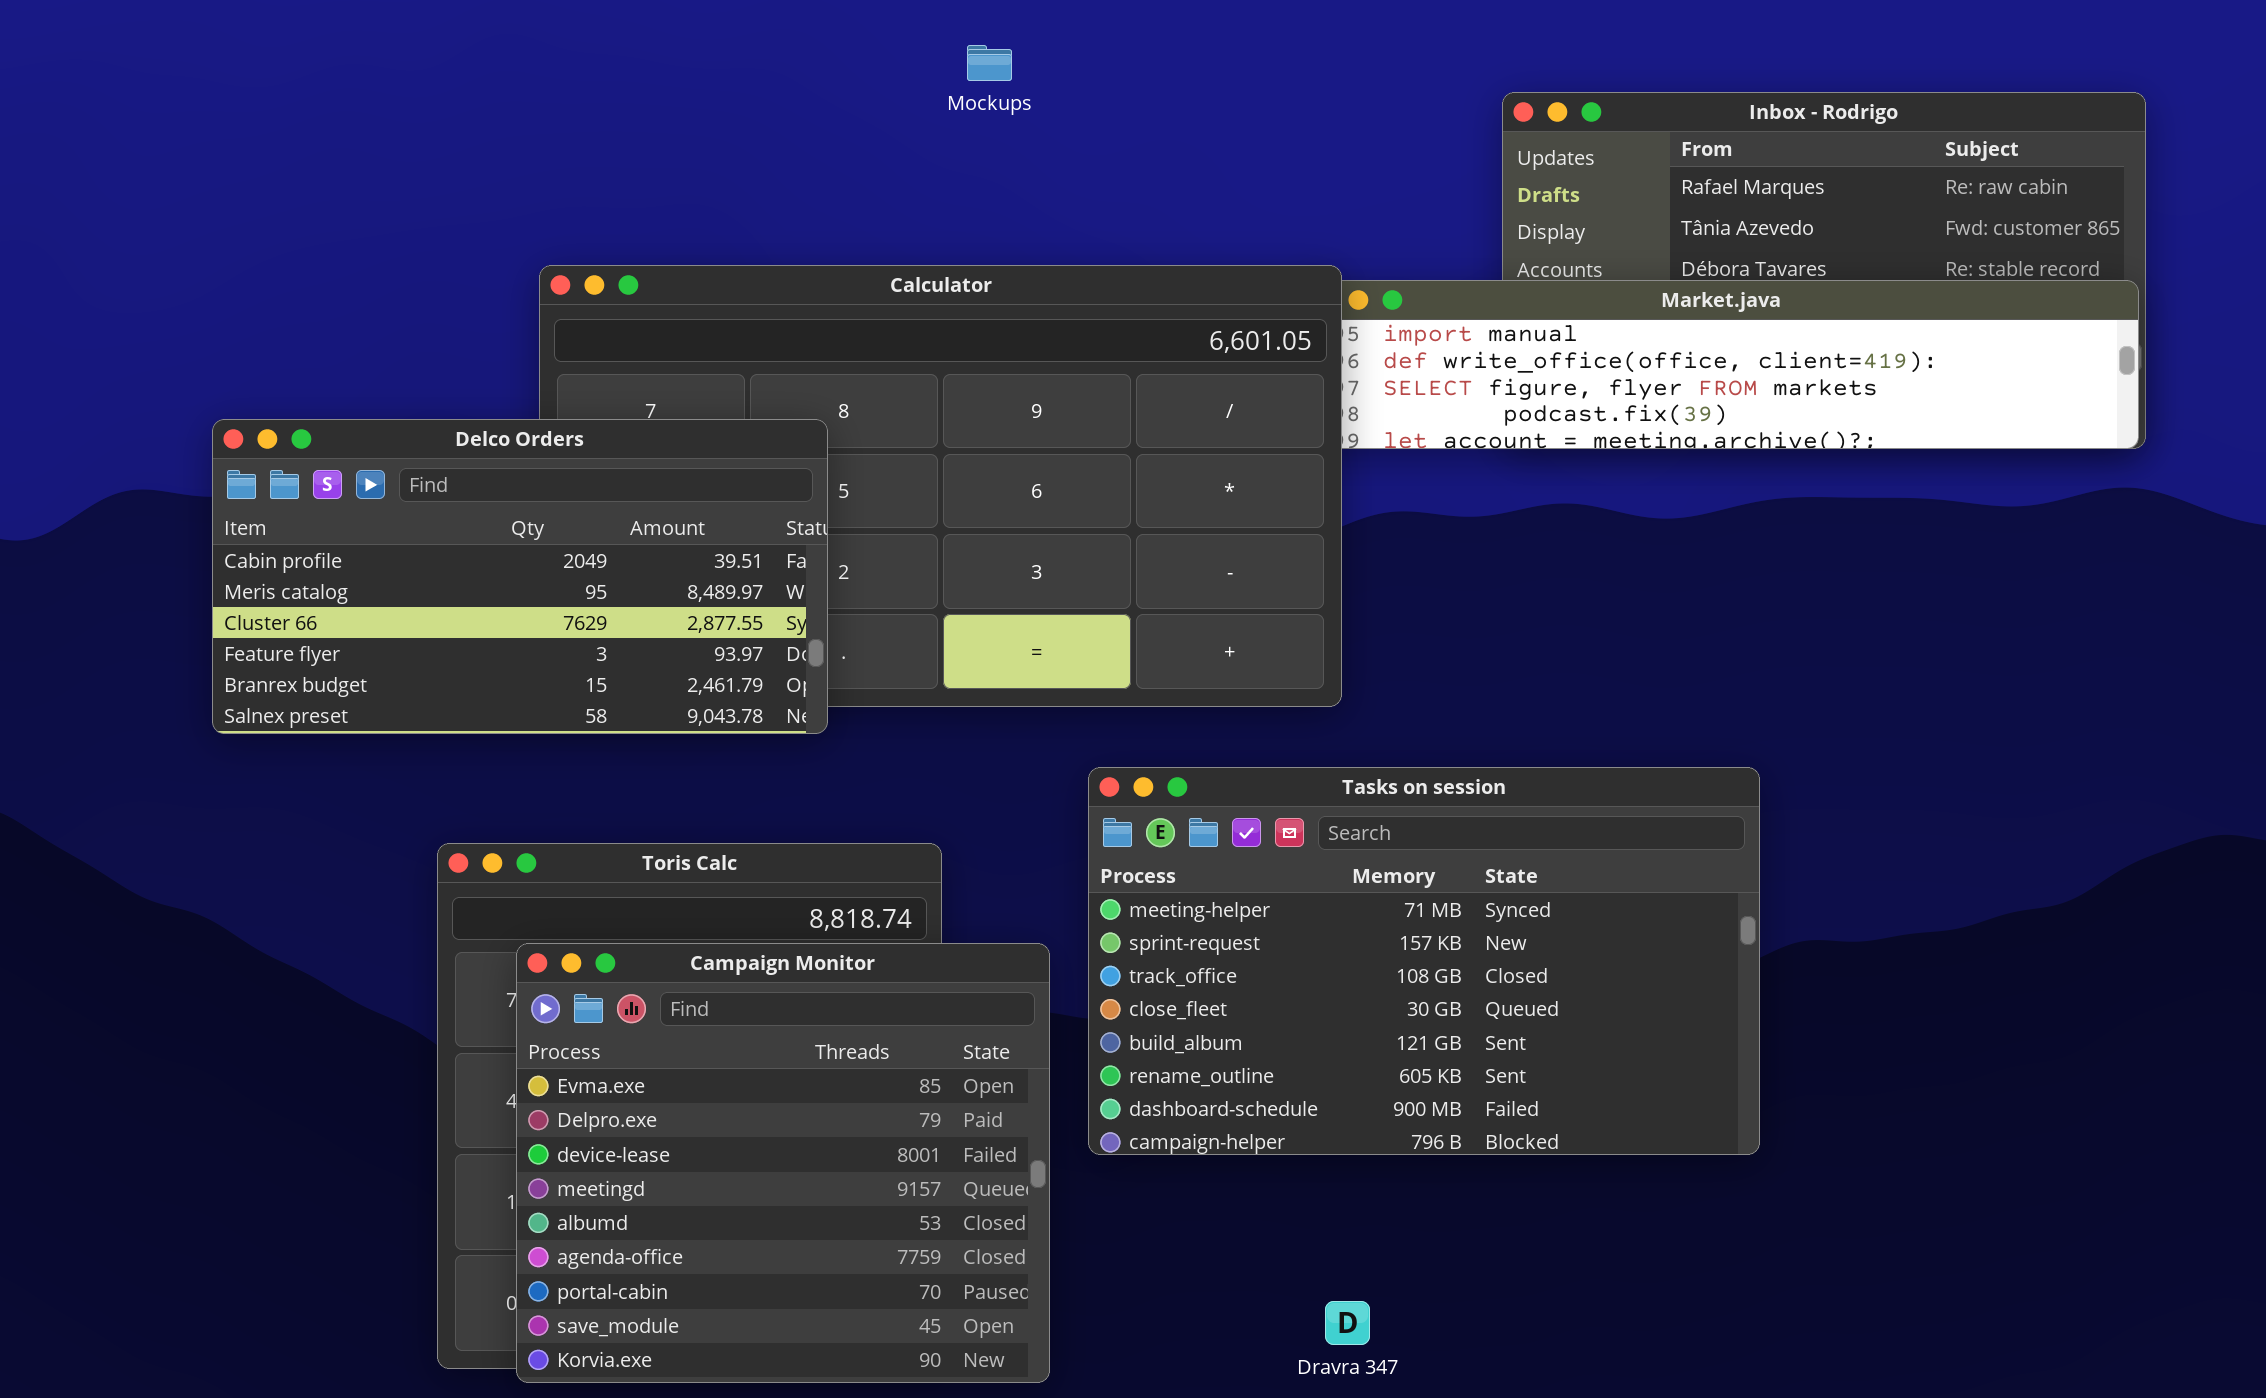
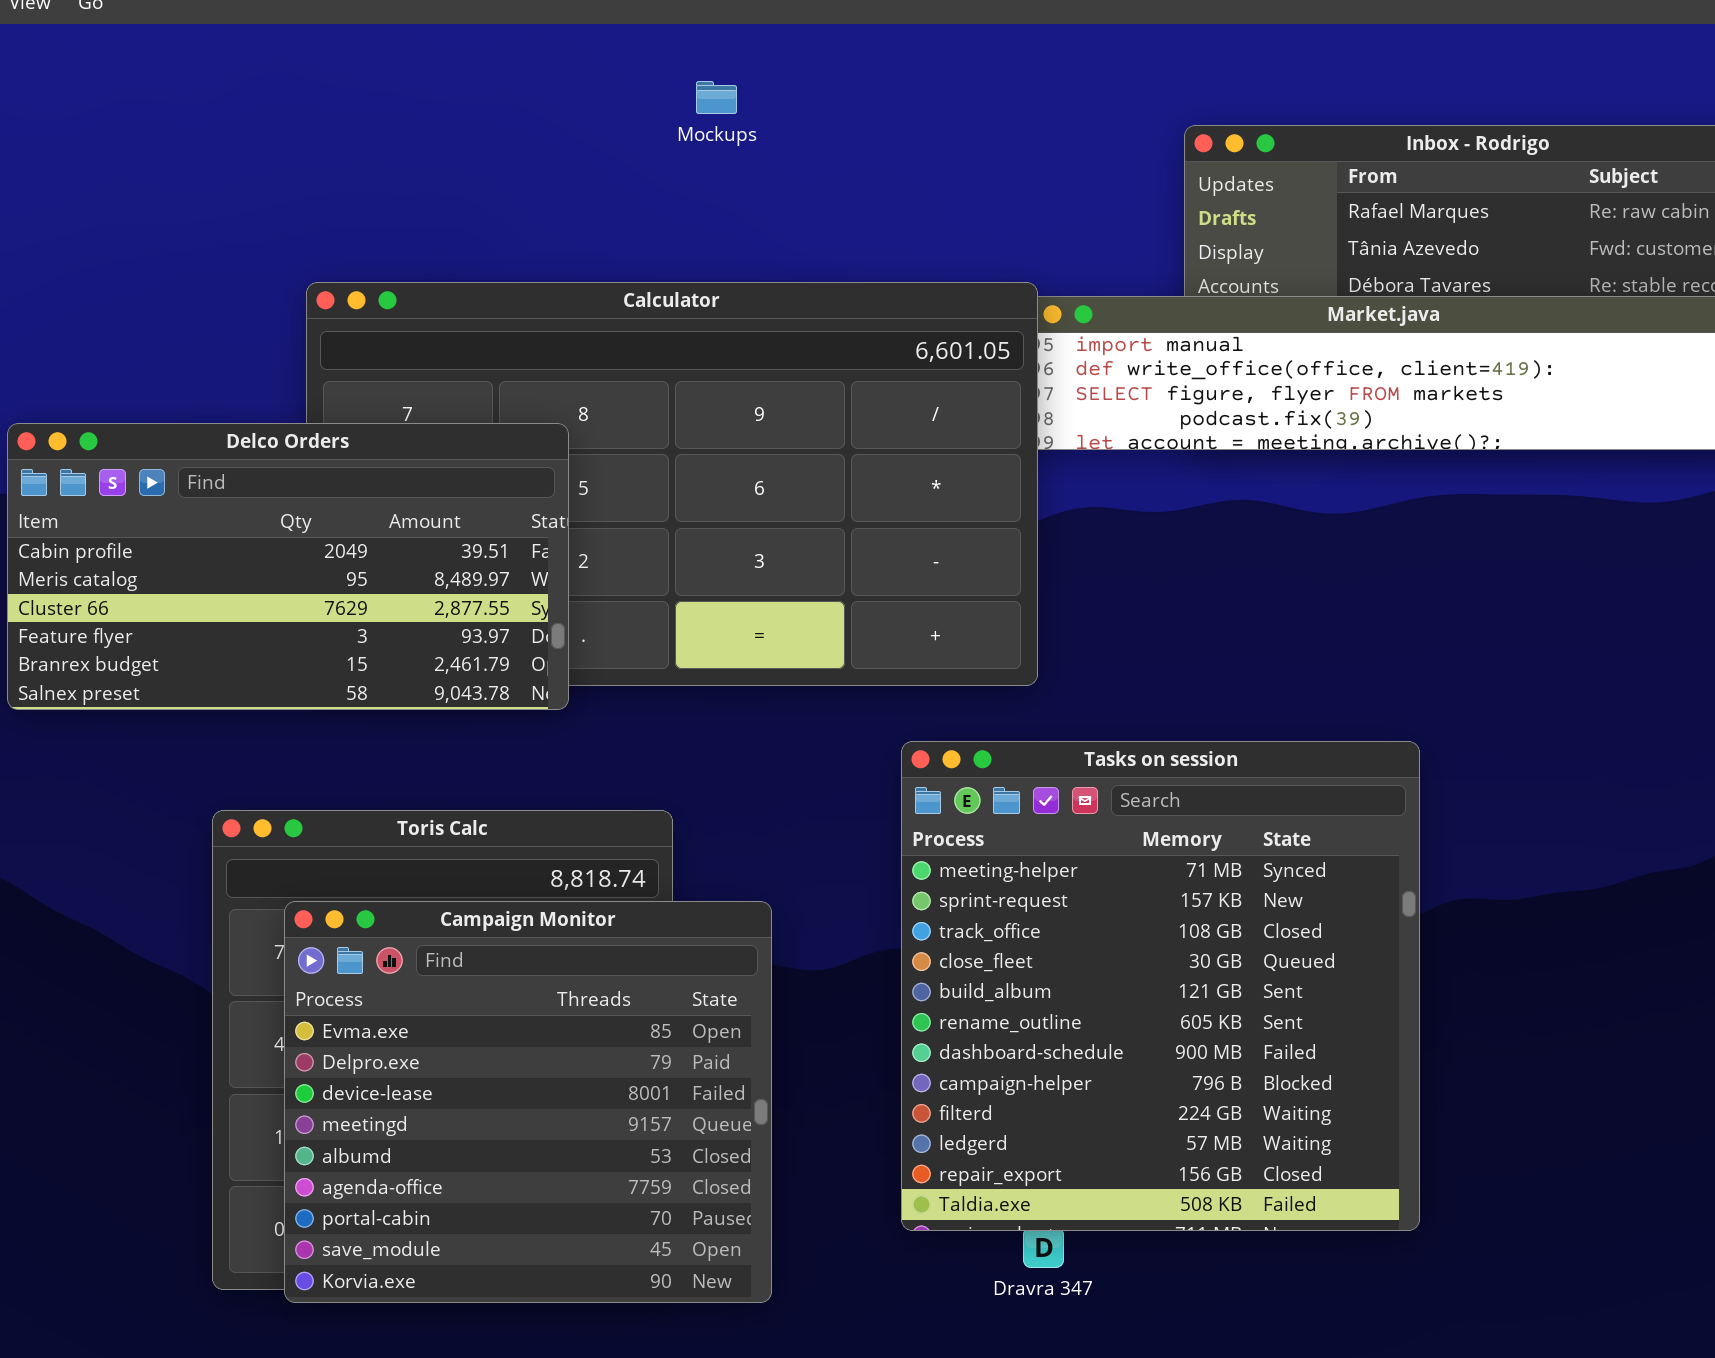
Tasks on session: [1088,767,1760,1155] -> [901,741,1420,1231], resized

